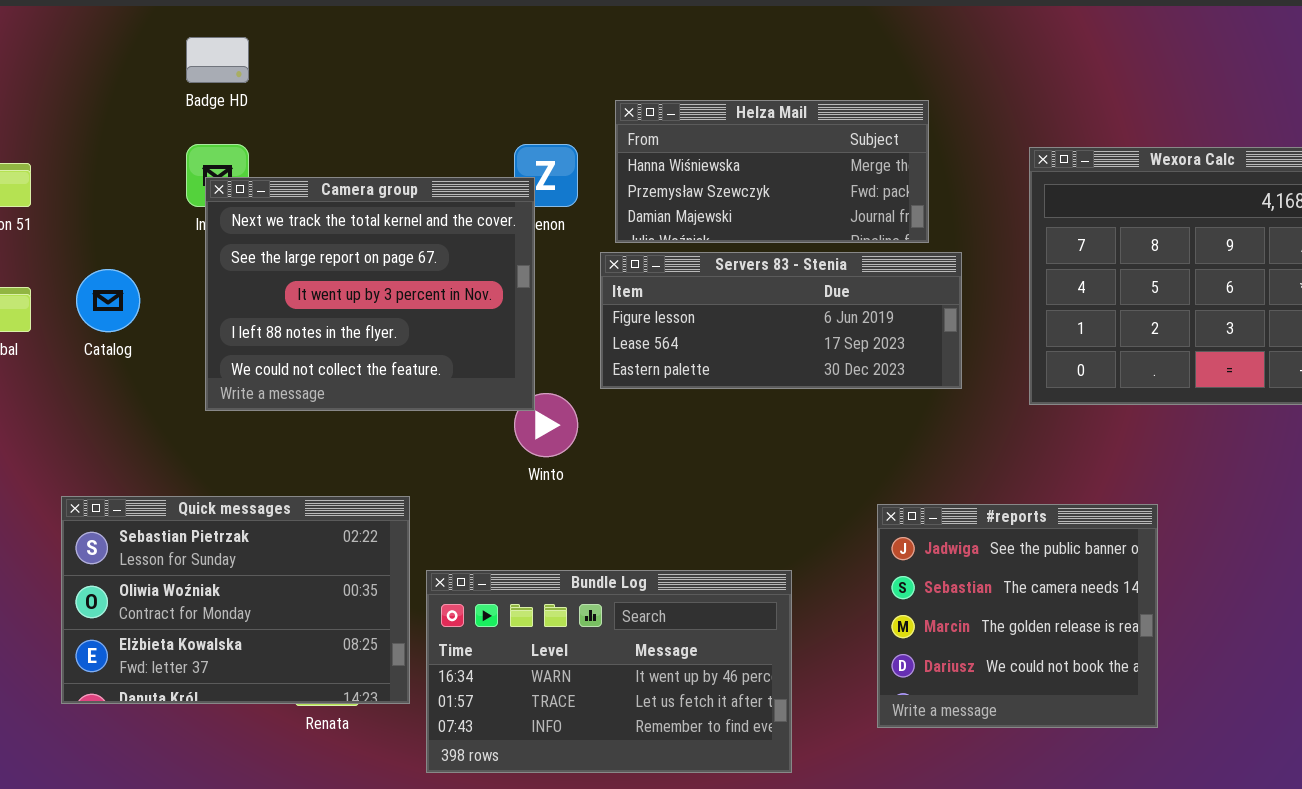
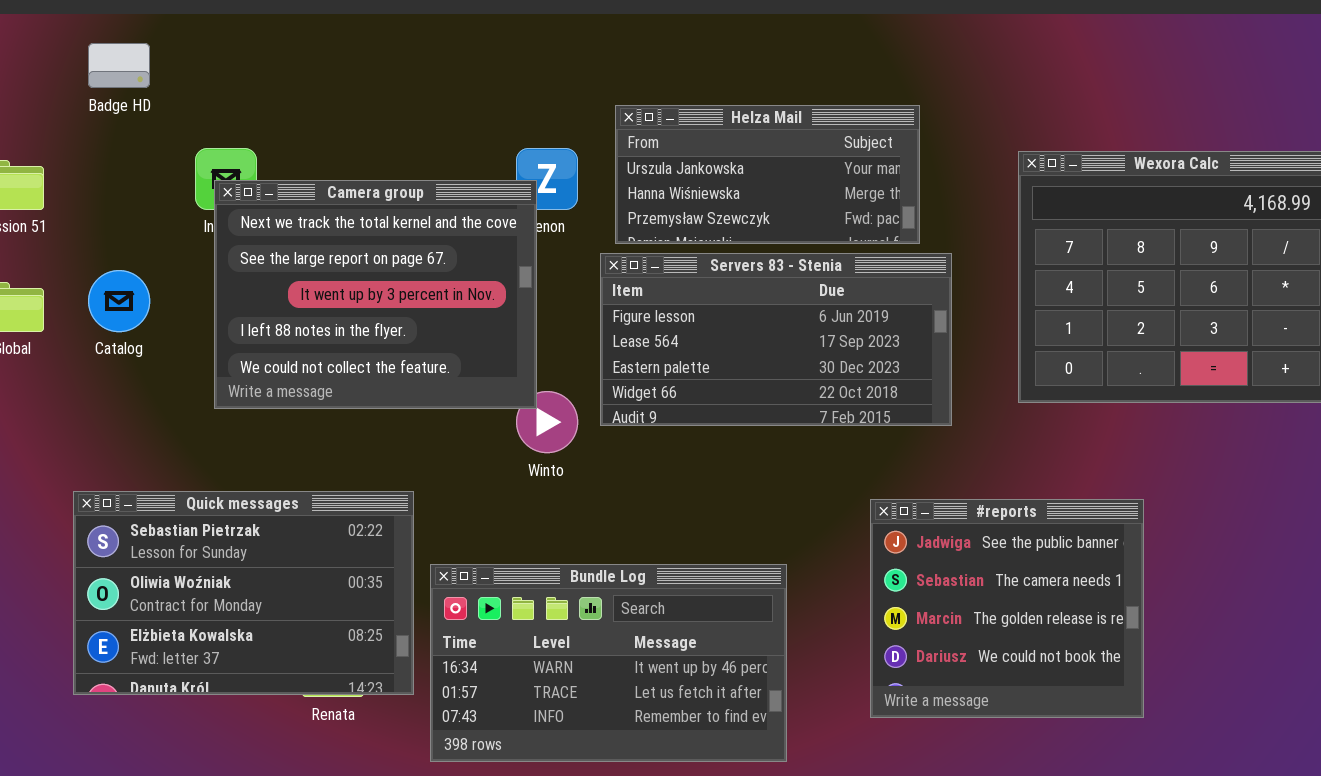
Badge HD: [186,37,249,83] -> [88,43,150,88], moved
Helza Mail: [615,100,929,243] -> [615,105,920,244], scrolled up 1 row
Servers 83 - Stenia: [600,252,962,389] -> [600,253,952,426], resized

